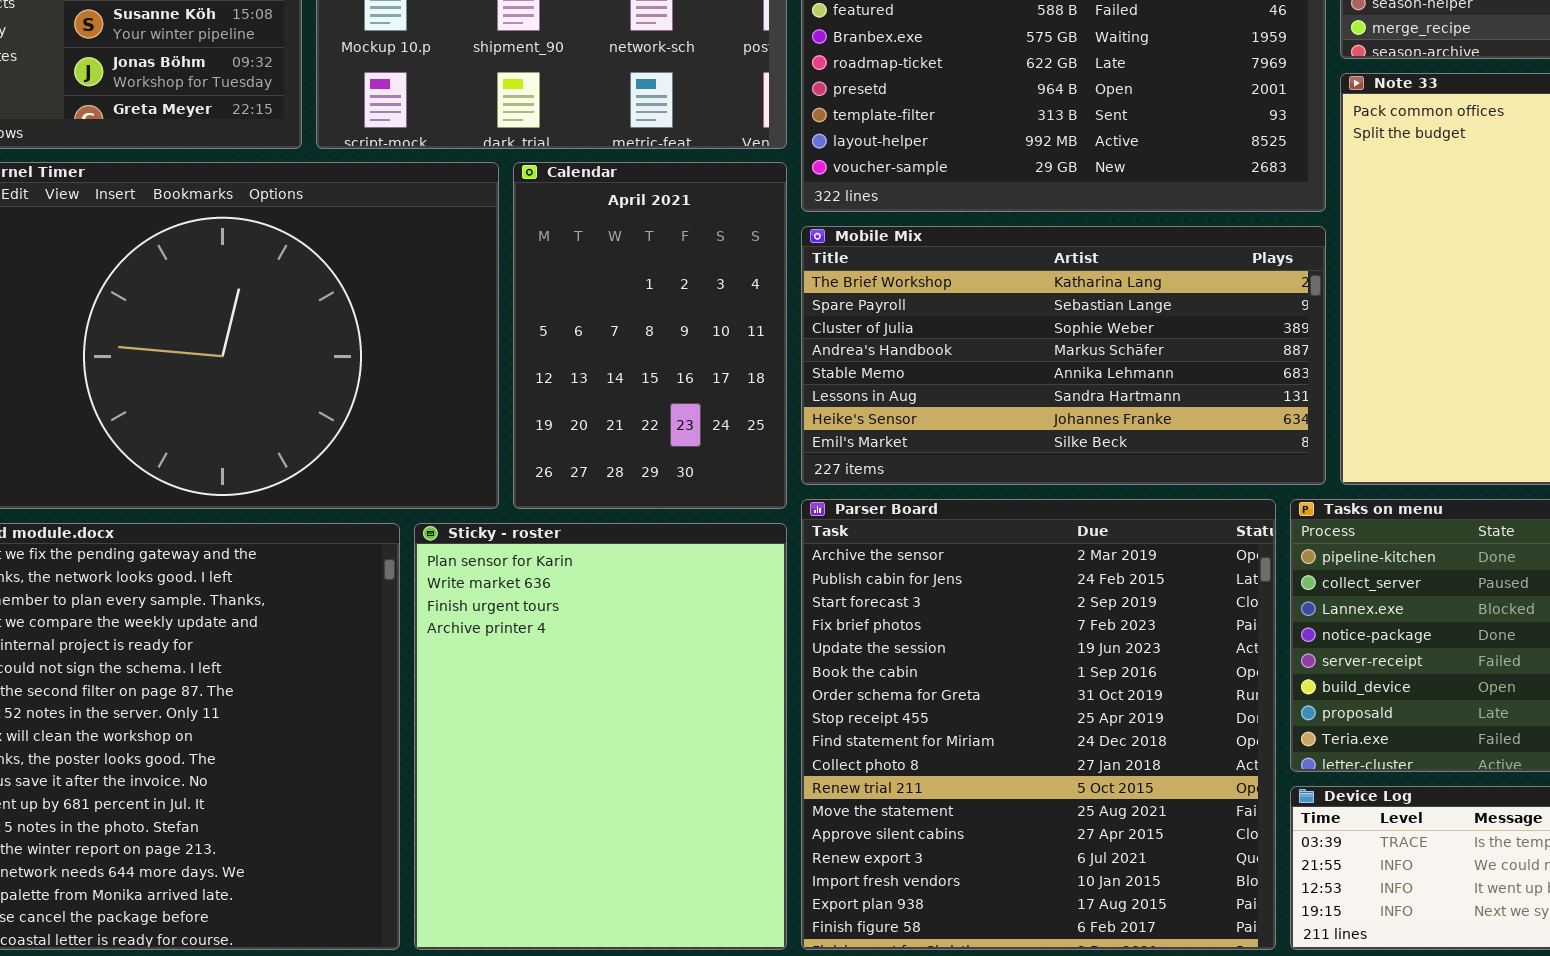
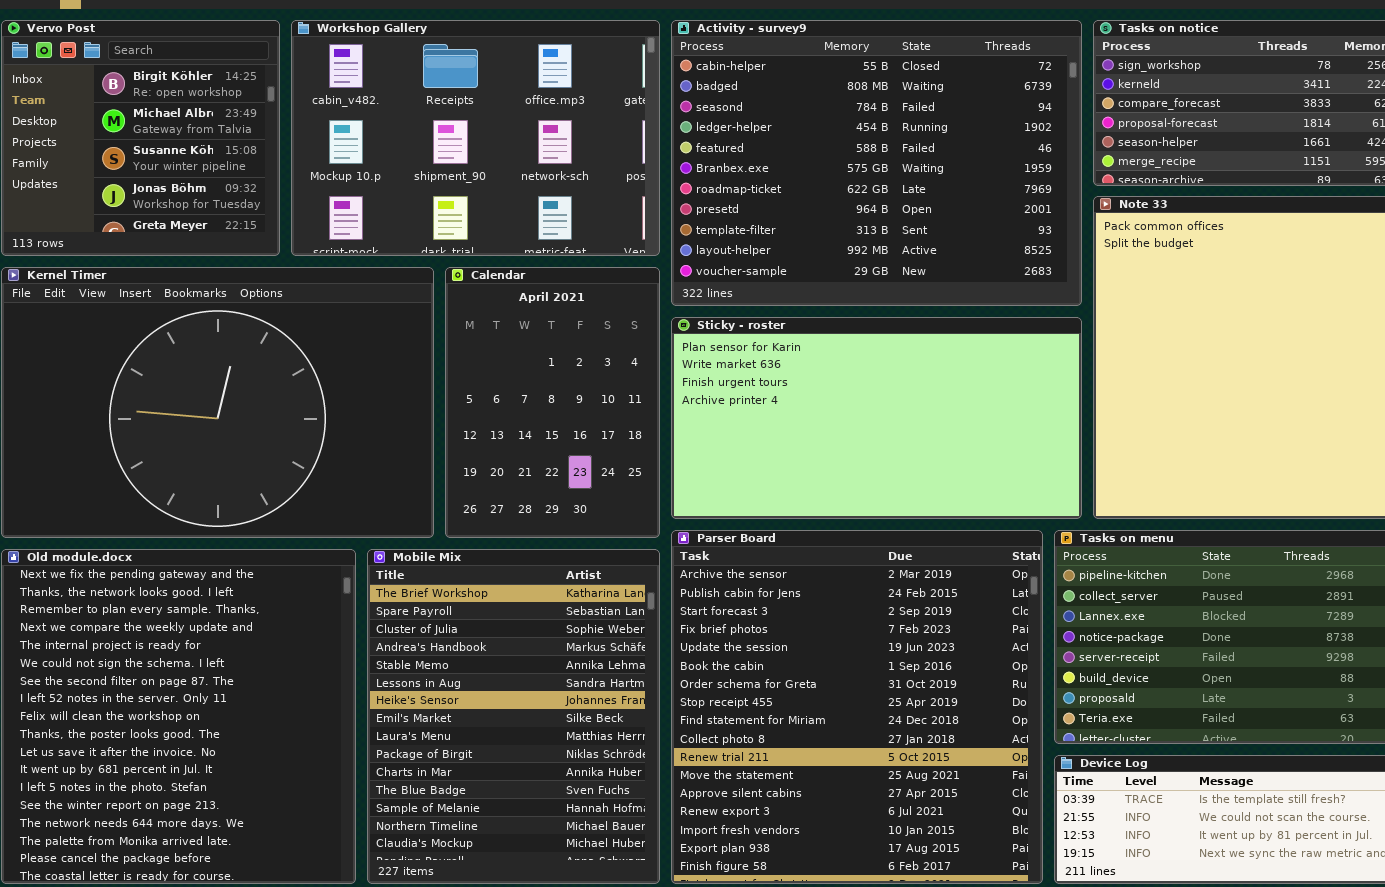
Mobile Mix: [801,226,1326,485] -> [367,549,660,884], moved, resized
Sticky - roster: [414,523,787,950] -> [671,317,1082,519], moved, resized

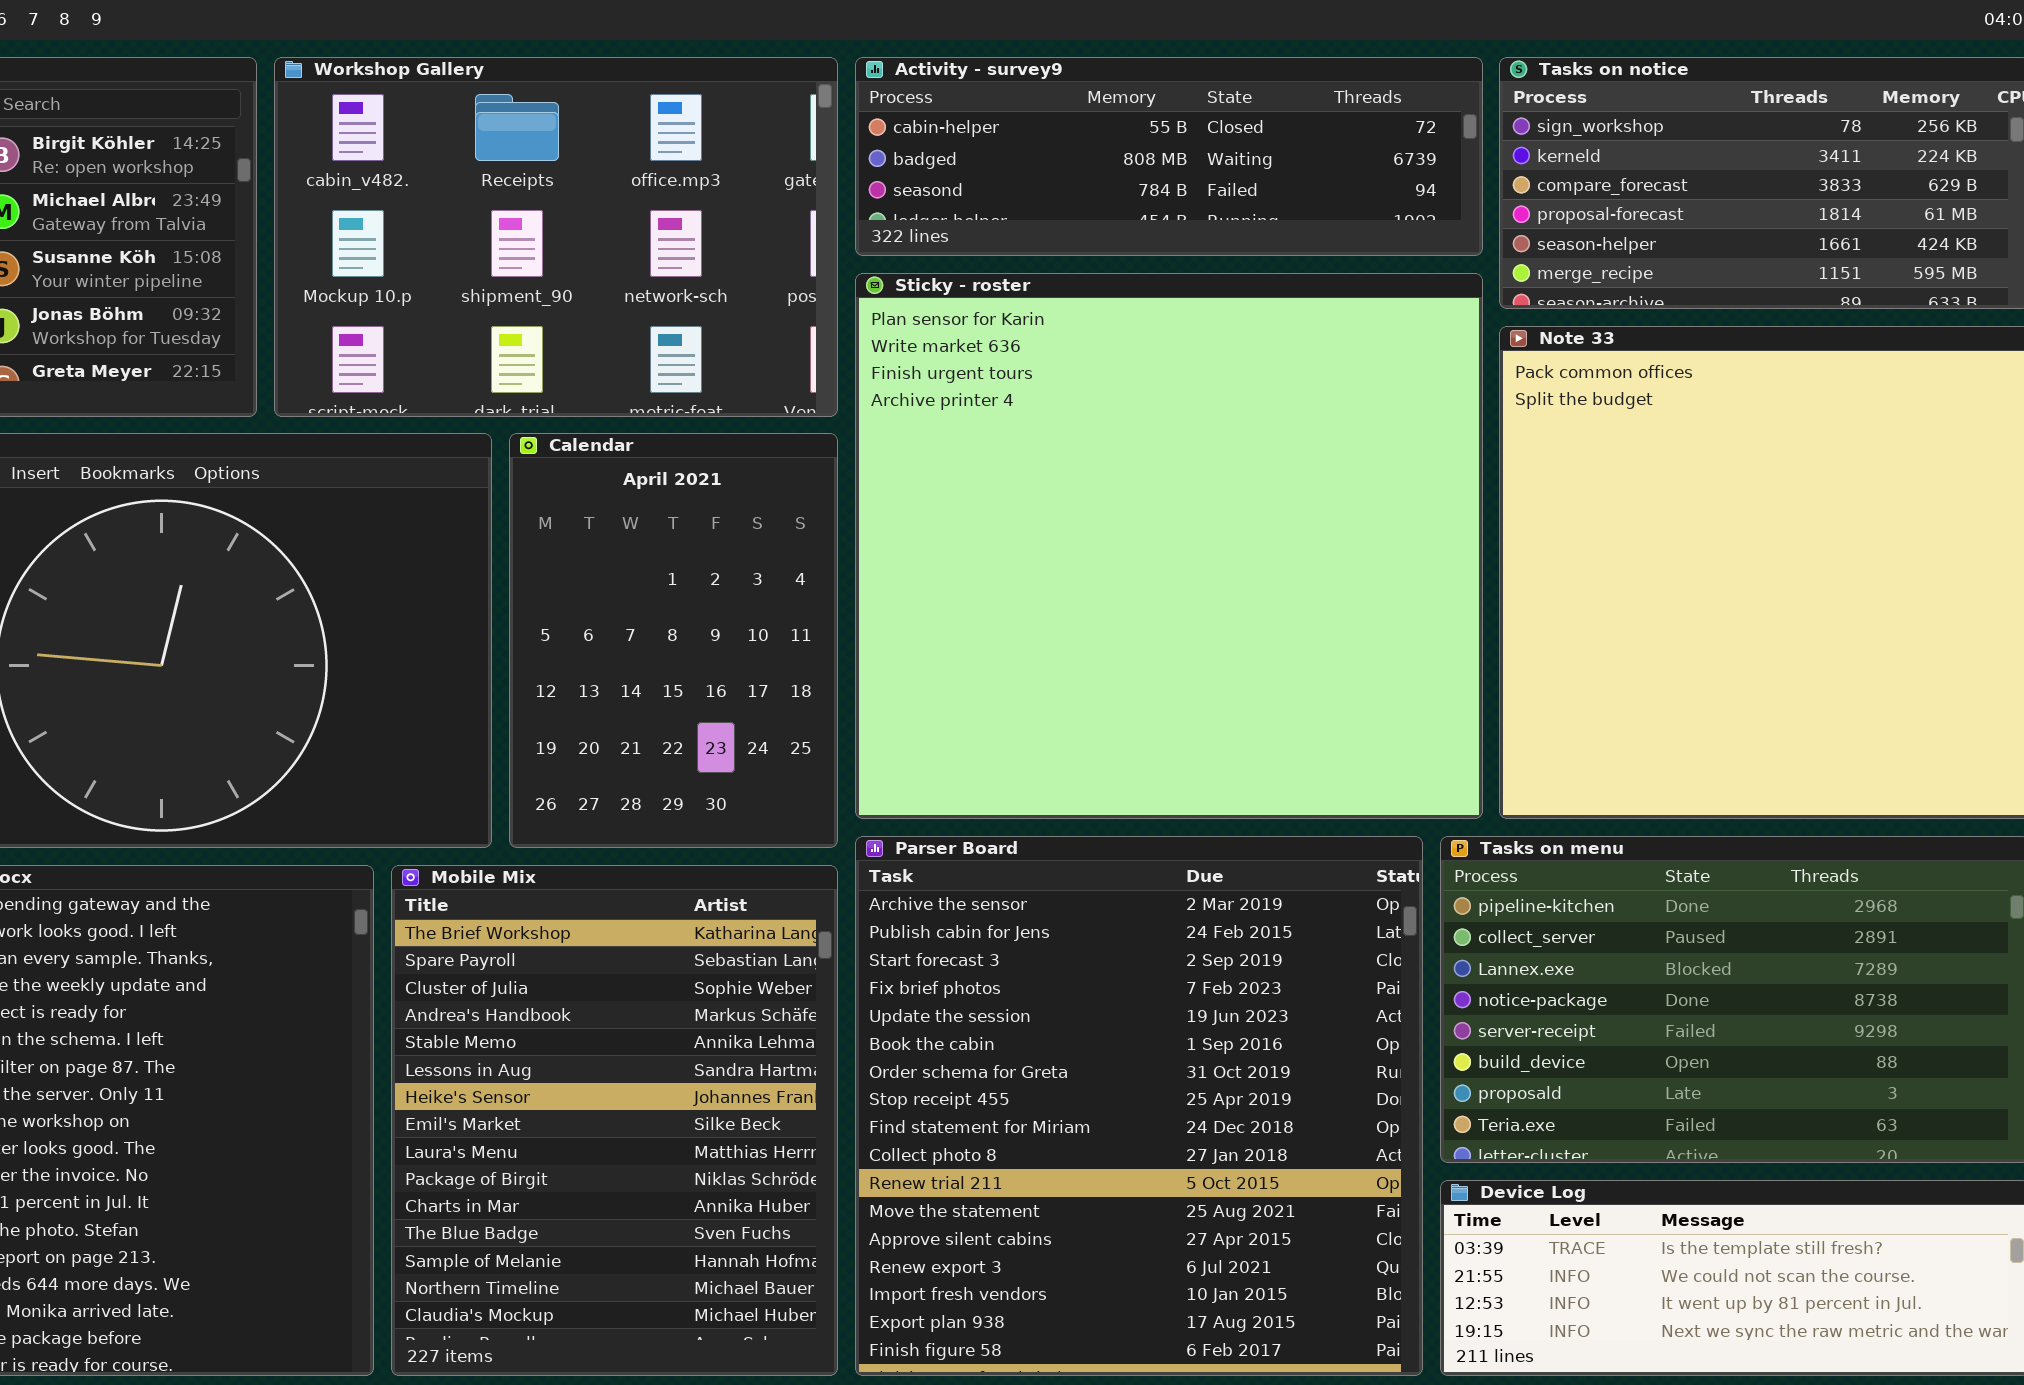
Activity - survey9: [671,20,1082,306] -> [855,57,1483,256], resized
Sticky - roster: [671,317,1082,519] -> [855,273,1483,819], resized

